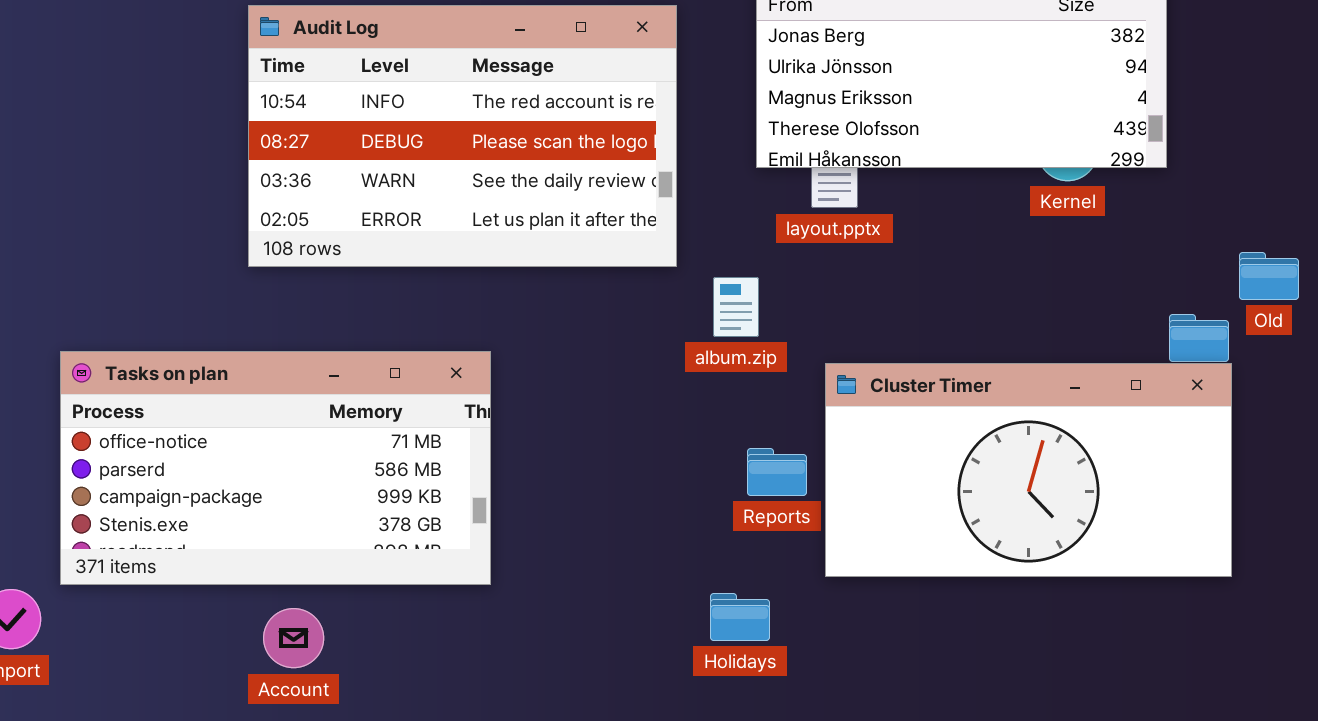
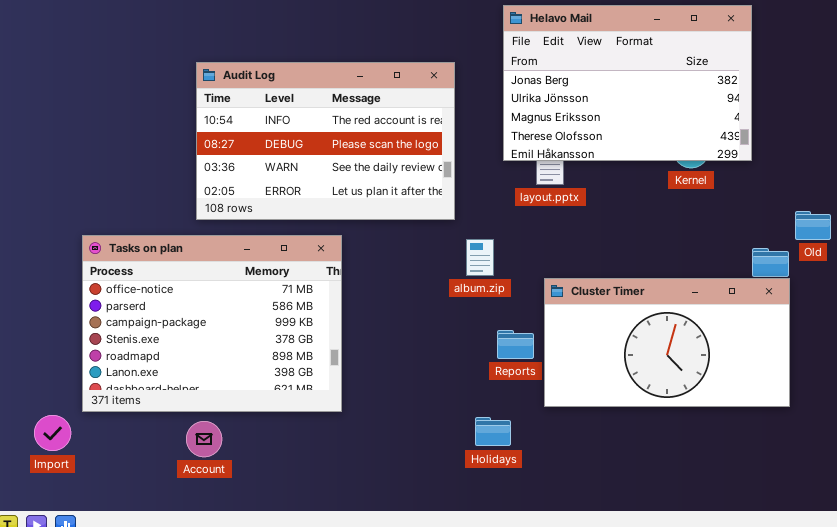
album.zip: [713,277,759,337] -> [466,239,494,276], moved
Tasks on plan: [60,351,491,585] -> [82,235,342,412], resized
Account: [263,608,324,668] -> [186,421,222,457], moved

